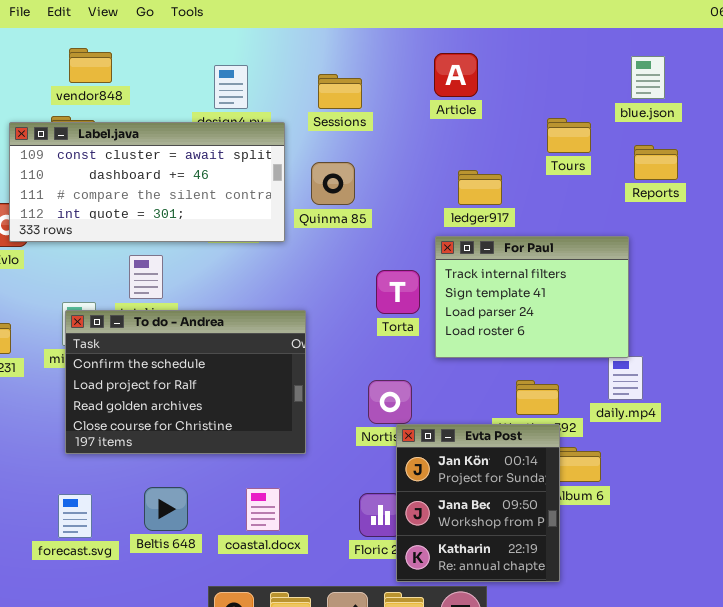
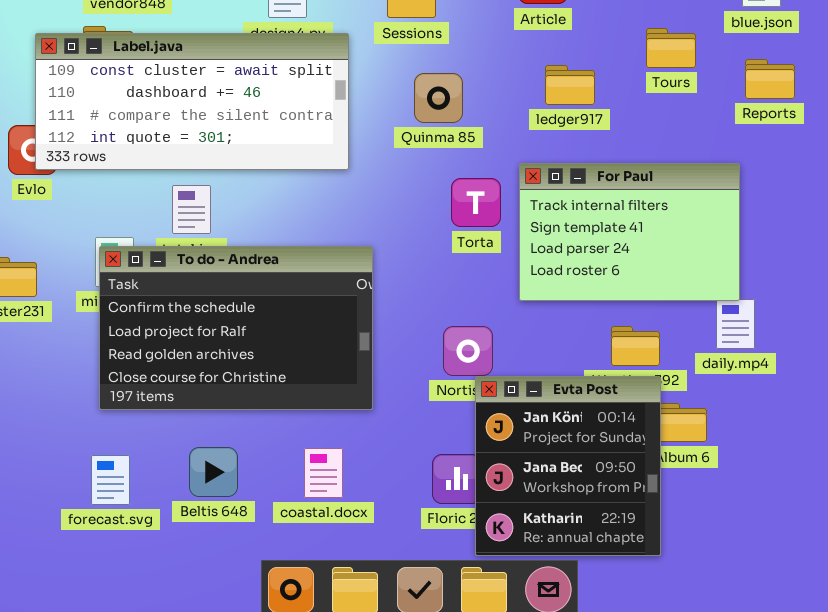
Quinma 85: [311,162,355,205] -> [414,73,463,123], moved
ledger917: [458,170,502,205] -> [545,65,595,105], moved
Torta: [376,270,420,314] -> [451,178,501,227], moved

